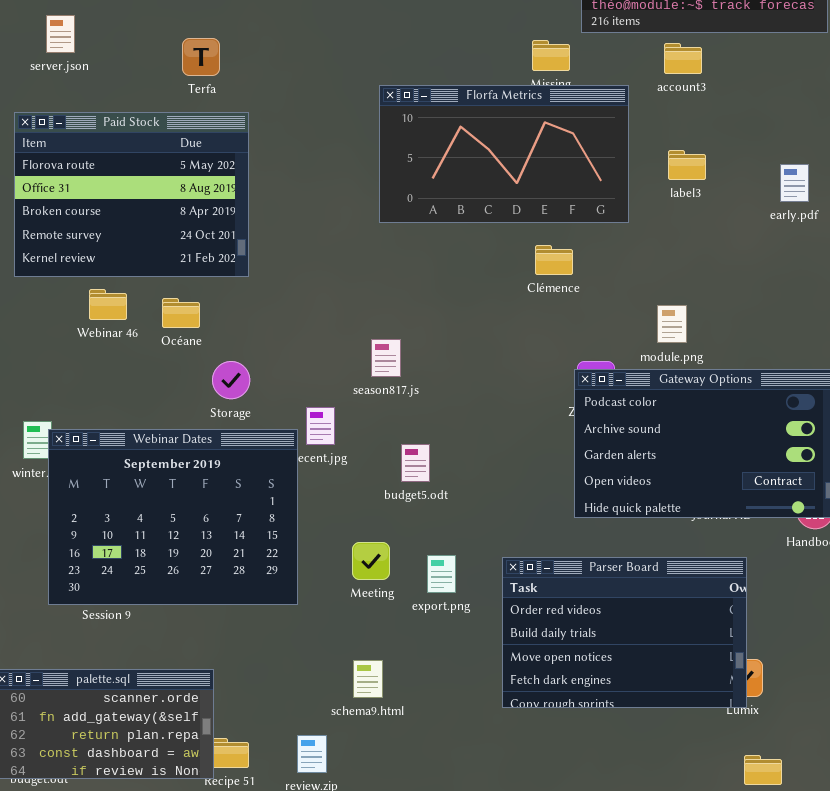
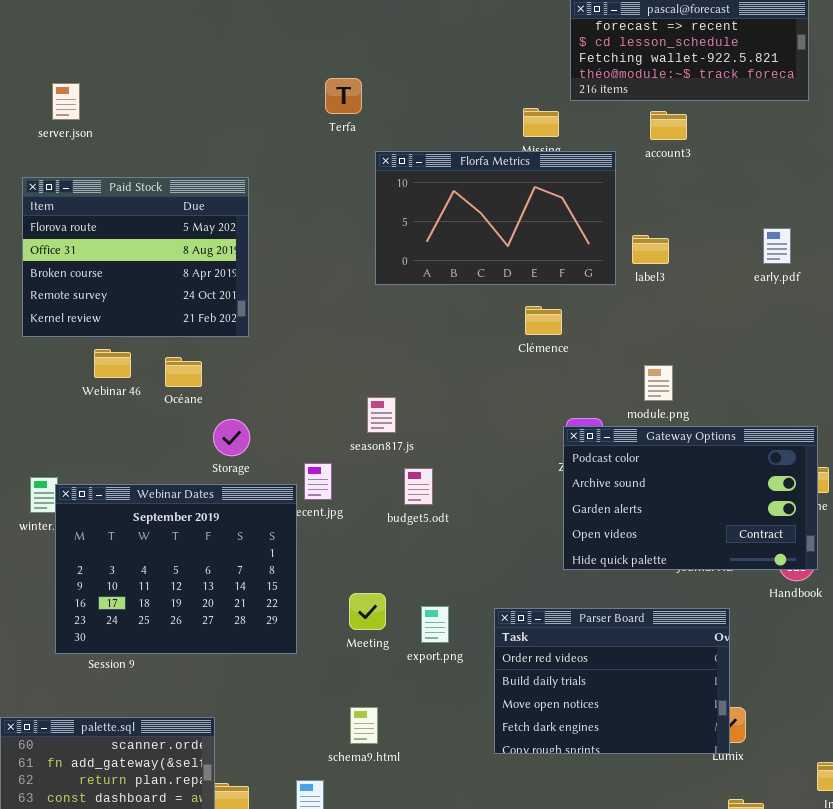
Terfa: [182,38,220,76] -> [325,78,362,114], moved
label3: [668,150,706,180] -> [632,235,669,264], moved
budget5.odt: [401,444,430,482] -> [404,468,433,505], moved

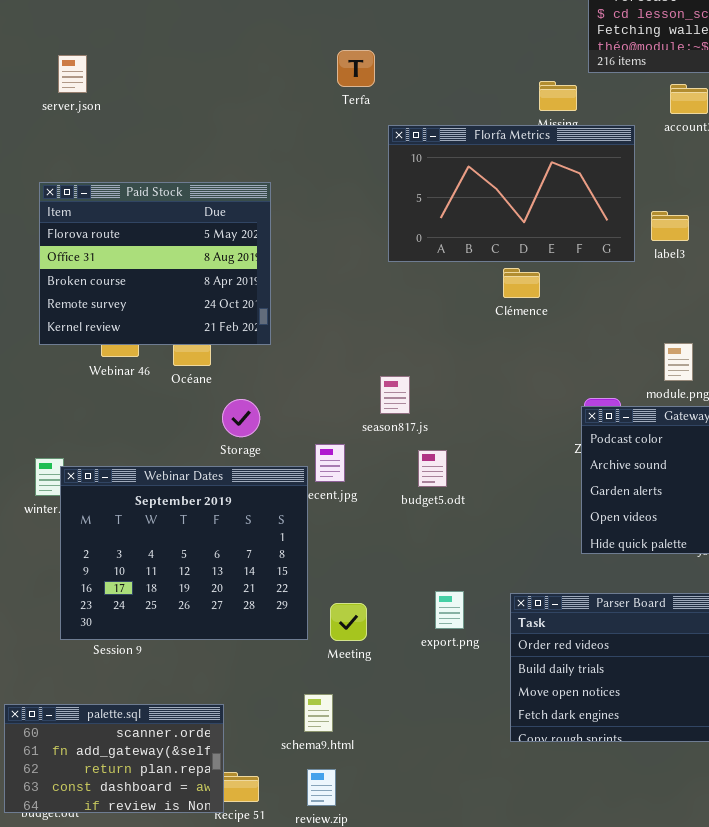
Paid Stock: [22,177,249,337] -> [39,182,271,345], moved
Clémence: [525,306,562,335] -> [503,268,540,298], moved
Meeting: [349,593,386,630] -> [330,603,367,641], moved
schema9.html: [350,707,378,744] -> [304,694,333,732], moved

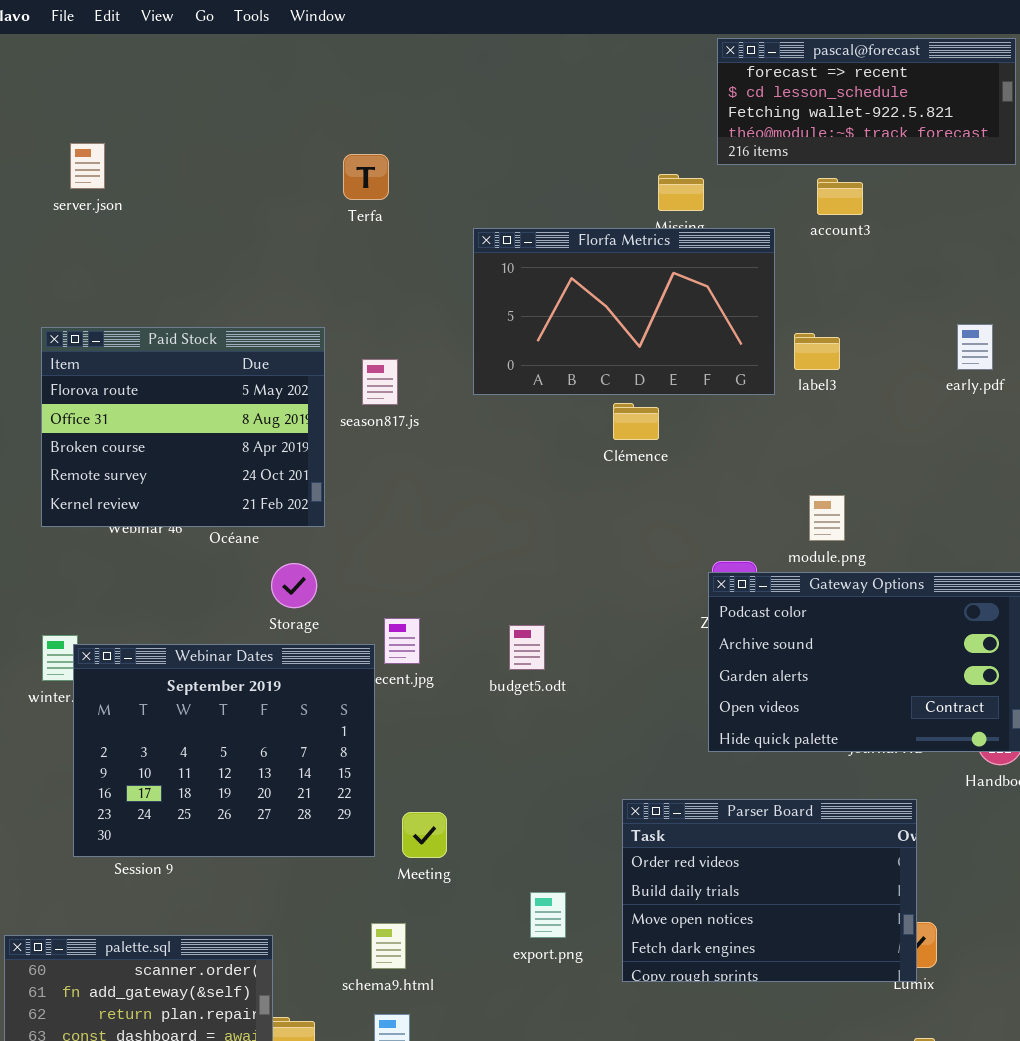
Terfa: [337,50,375,87] -> [343,154,389,200], moved
Paid Stock: [39,182,271,345] -> [41,327,325,527], moved
season817.js: [380,376,410,414] -> [362,359,398,405], moved
export.png: [435,591,464,629] -> [530,892,566,938], moved

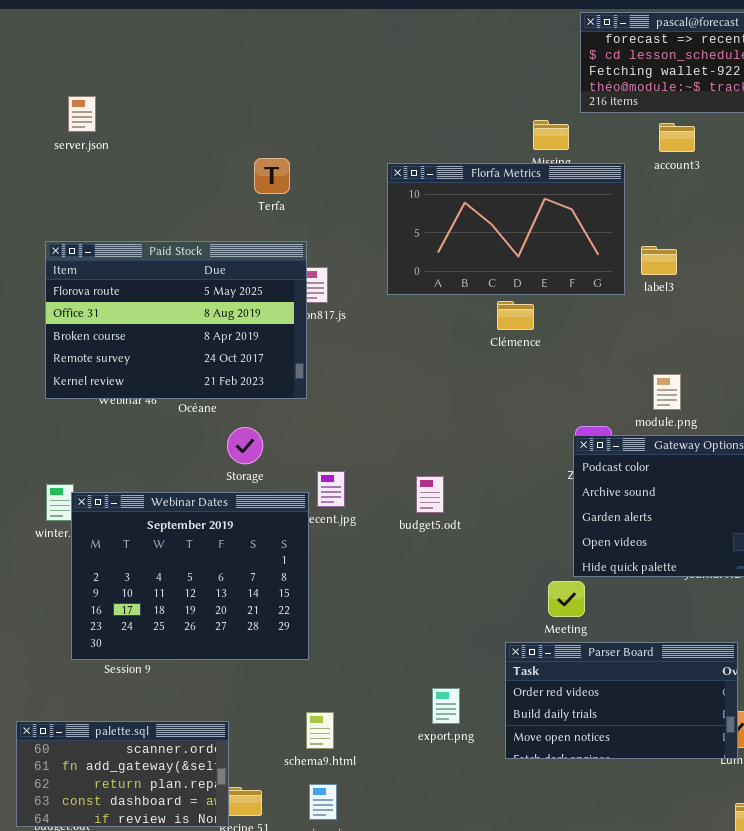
Terfa: [343,154,389,200] -> [254,158,290,194], moved
Paid Stock: [41,327,325,527] -> [45,241,307,399], resized
Parser Board: [622,799,917,982] -> [505,642,738,759], resized
Meeting: [402,812,447,858] -> [548,581,585,617], moved

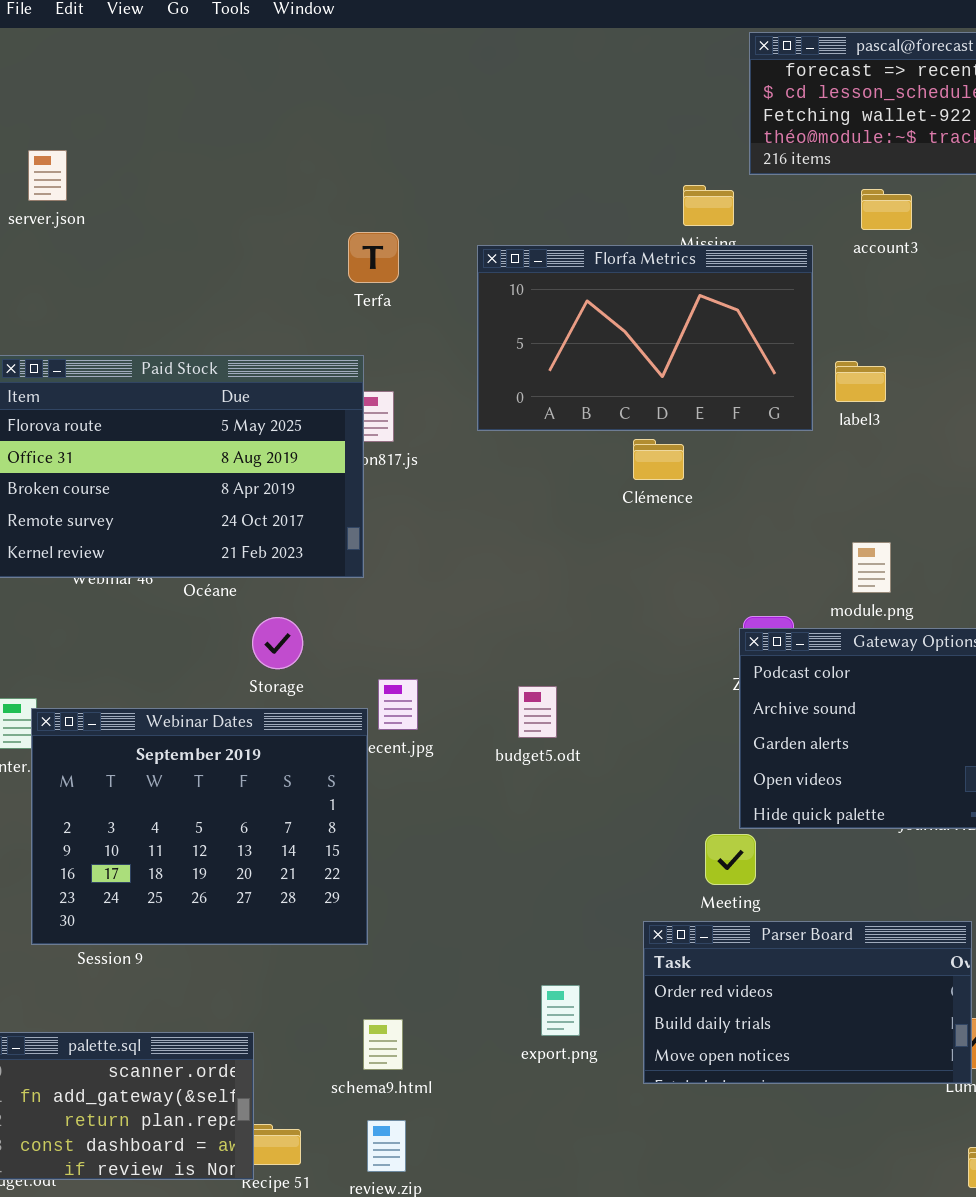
Terfa: [254,158,290,194] -> [348,232,399,283], moved

